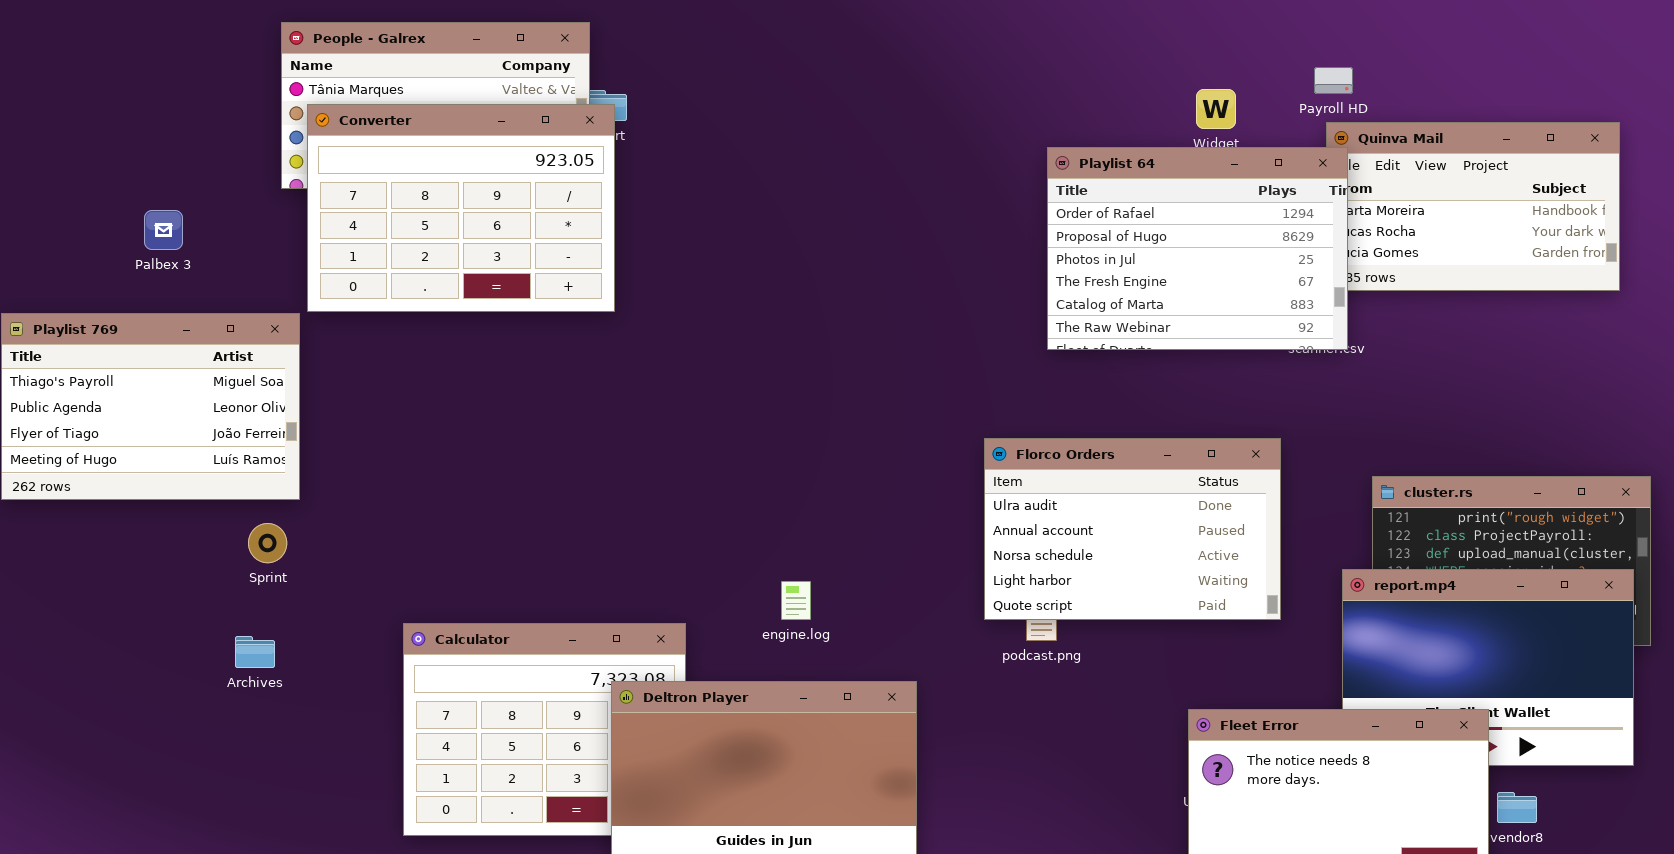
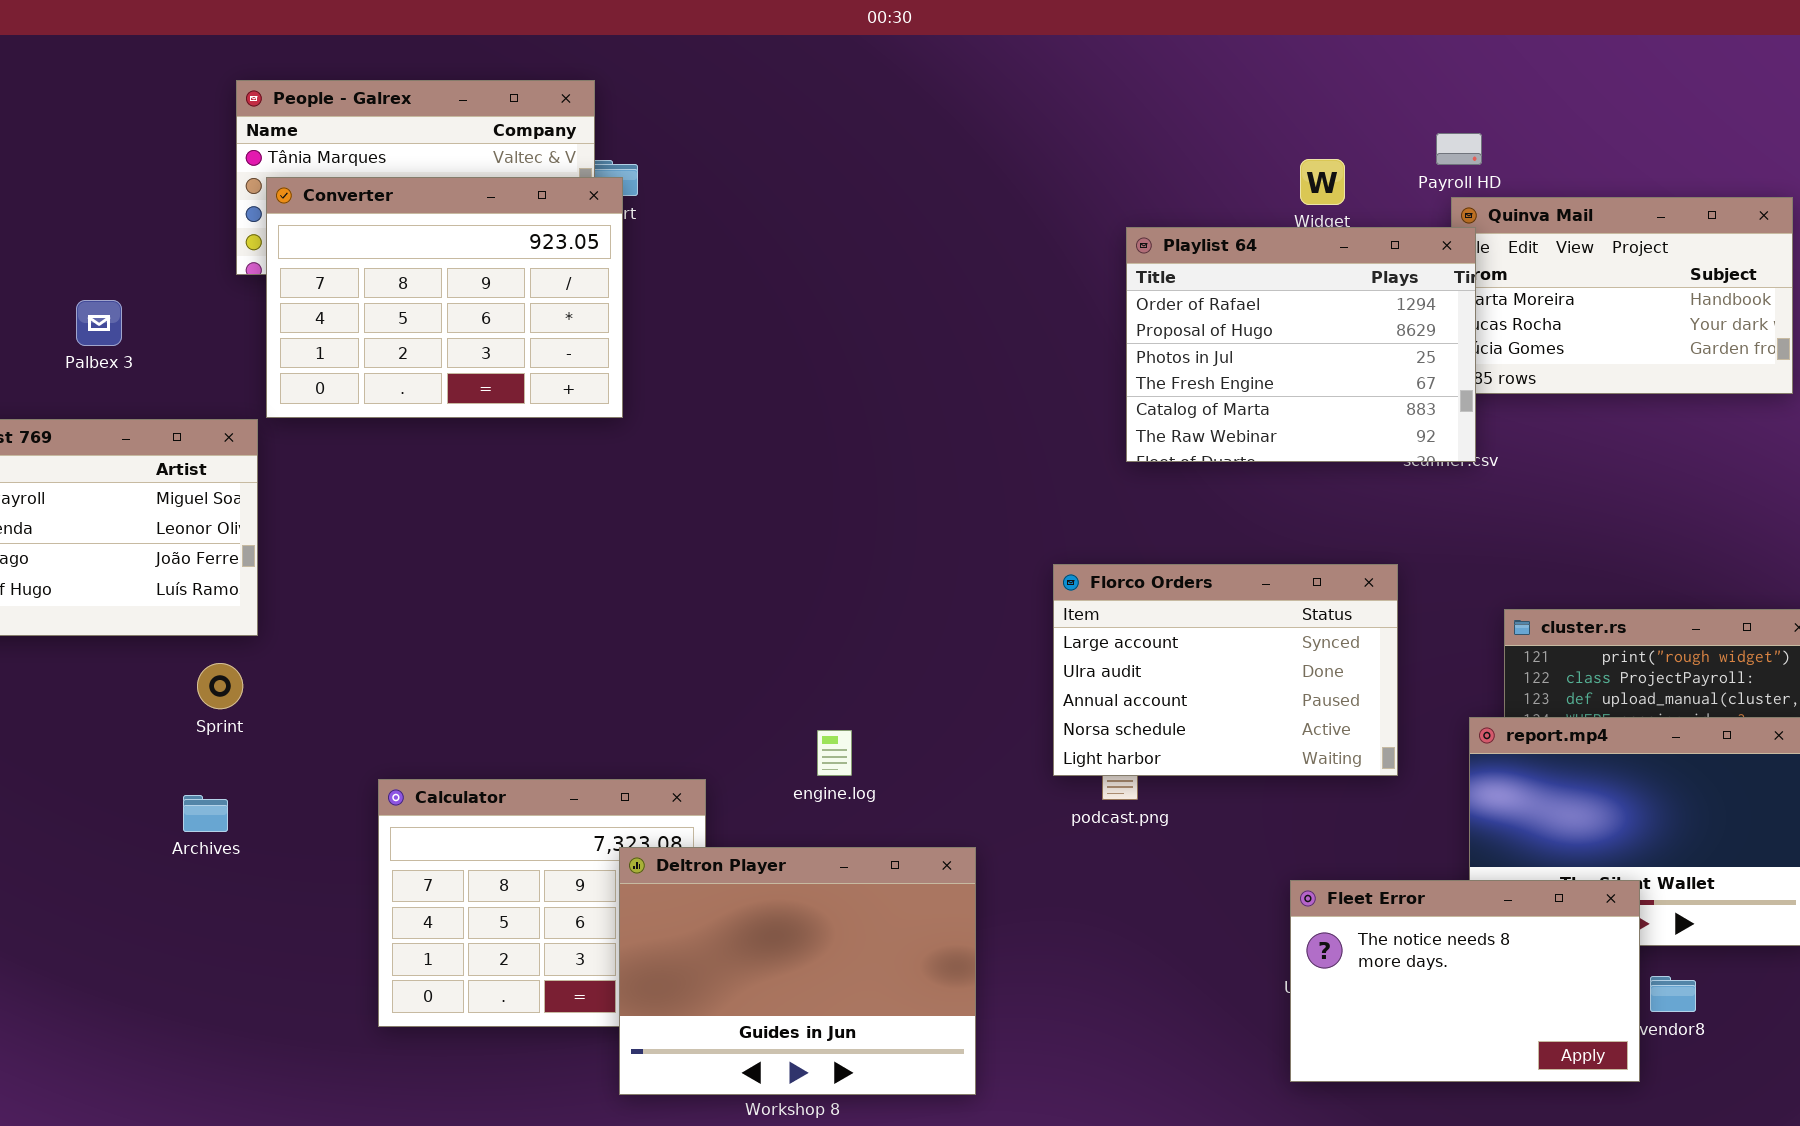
Florco Orders: [984,438,1281,620] -> [1053,564,1398,776], scrolled up 1 row

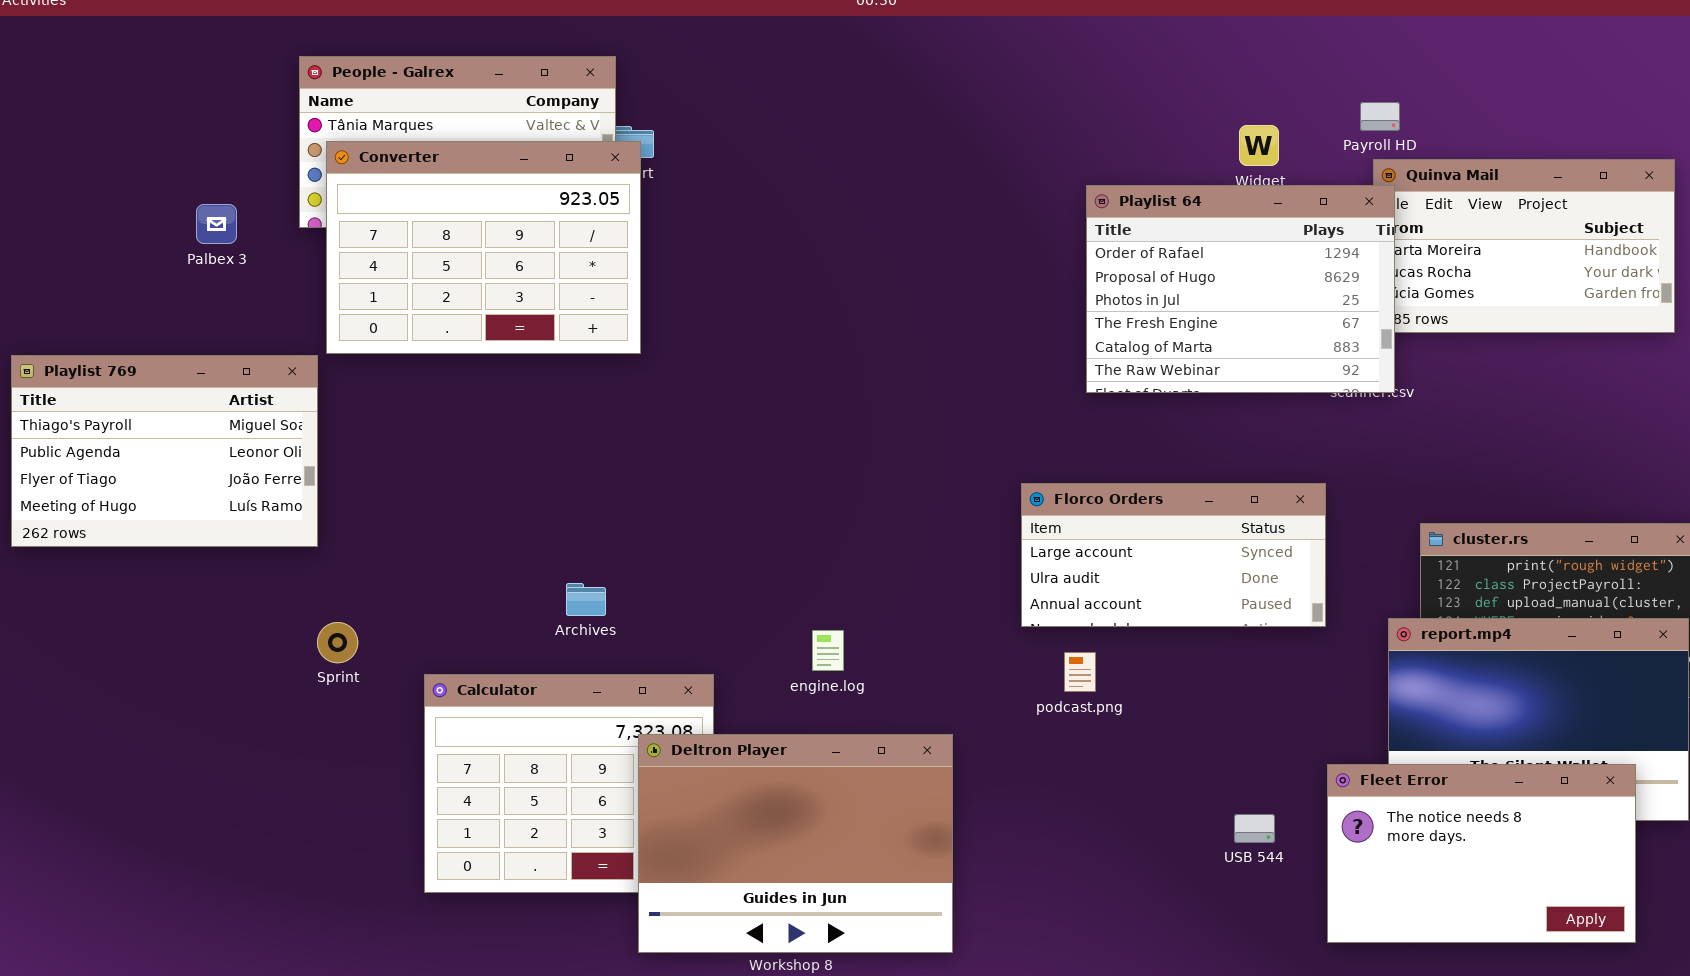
Palbex 3: [76,300,122,346] -> [196,204,237,244], moved
Florco Orders: [1053,564,1398,776] -> [1021,483,1326,627], resized
Sprint: [197,663,243,709] -> [317,622,358,663], moved
Archives: [183,795,228,832] -> [566,583,606,616], moved
Fleet Error: [1290,880,1640,1082] -> [1327,764,1636,943], moved

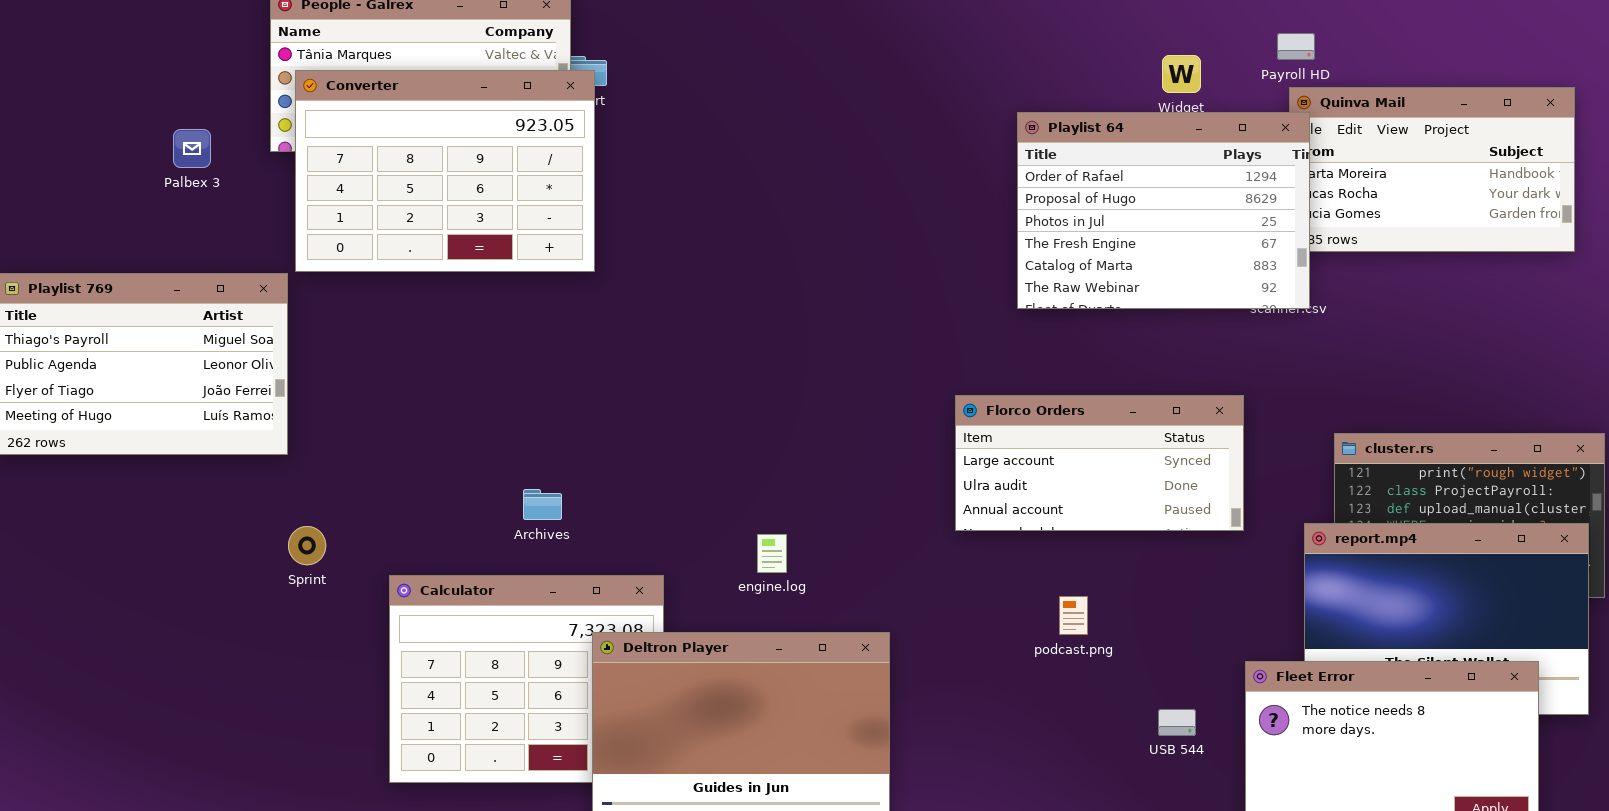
podcast.png: [1064,652,1096,692] -> [1059,596,1088,635], moved

